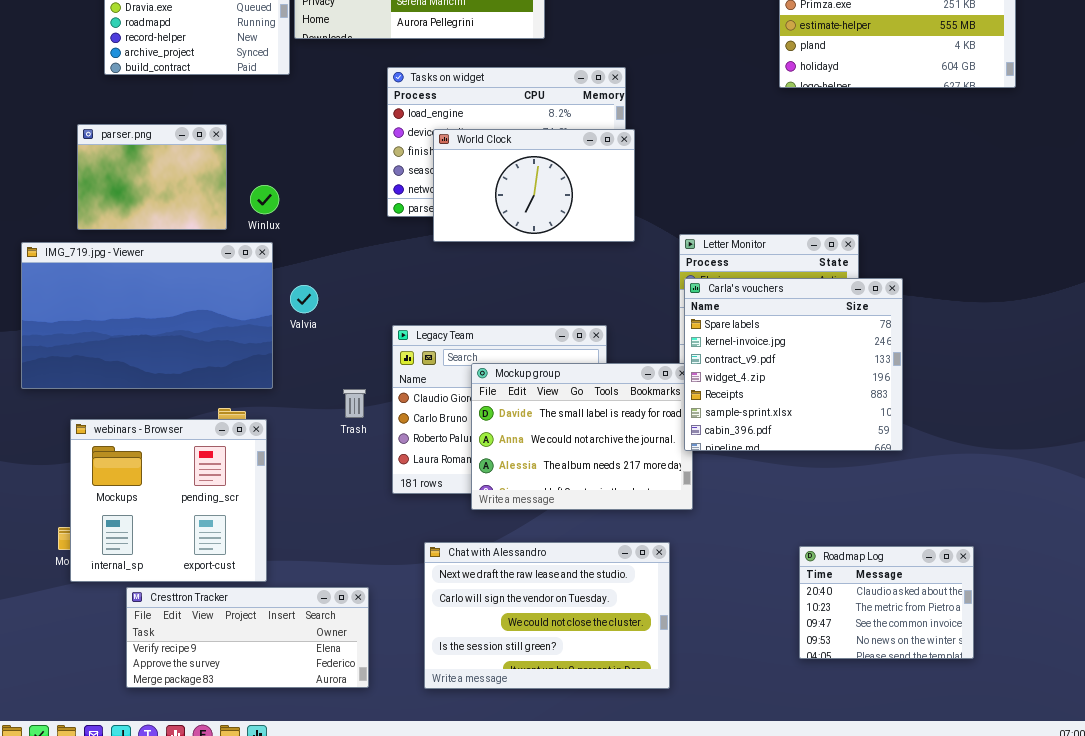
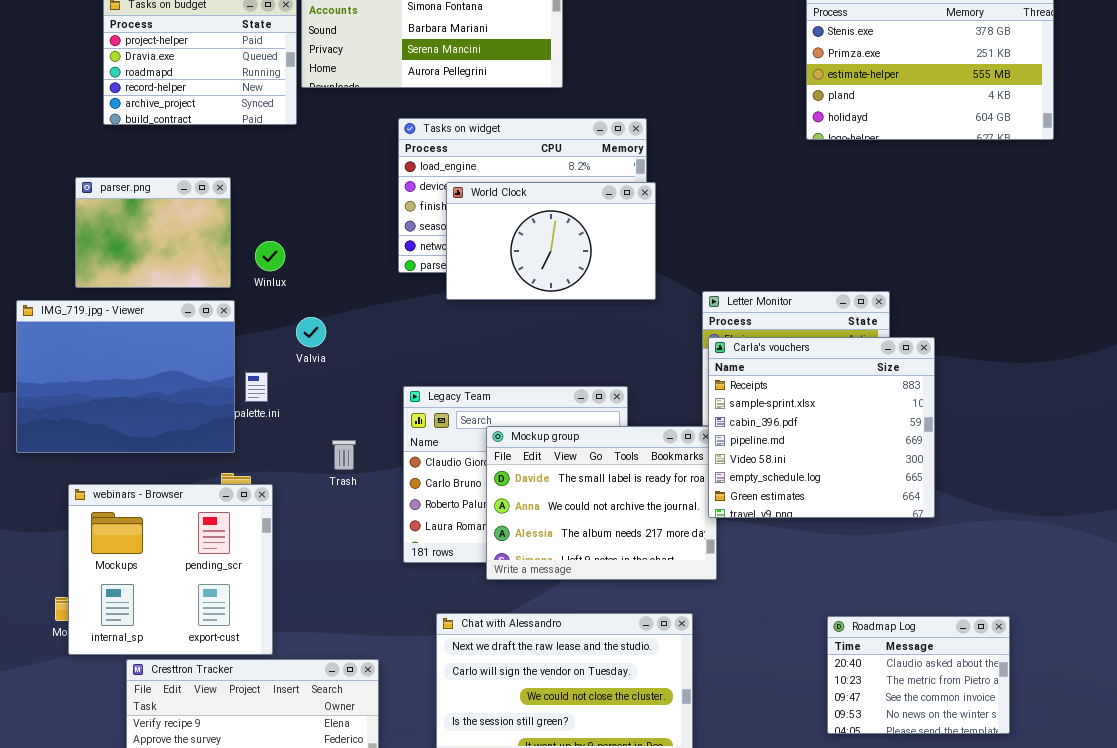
IMG_719.jpg - Viewer: [21,242,273,389] -> [16,300,235,453], resized
Carla's vouchers: [684,278,903,451] -> [708,337,935,518], scrolled down 4 rows
Valvia: [290,285,318,313] -> [296,317,326,347], moved
Trash: [343,389,366,418] -> [332,440,356,470], moved

